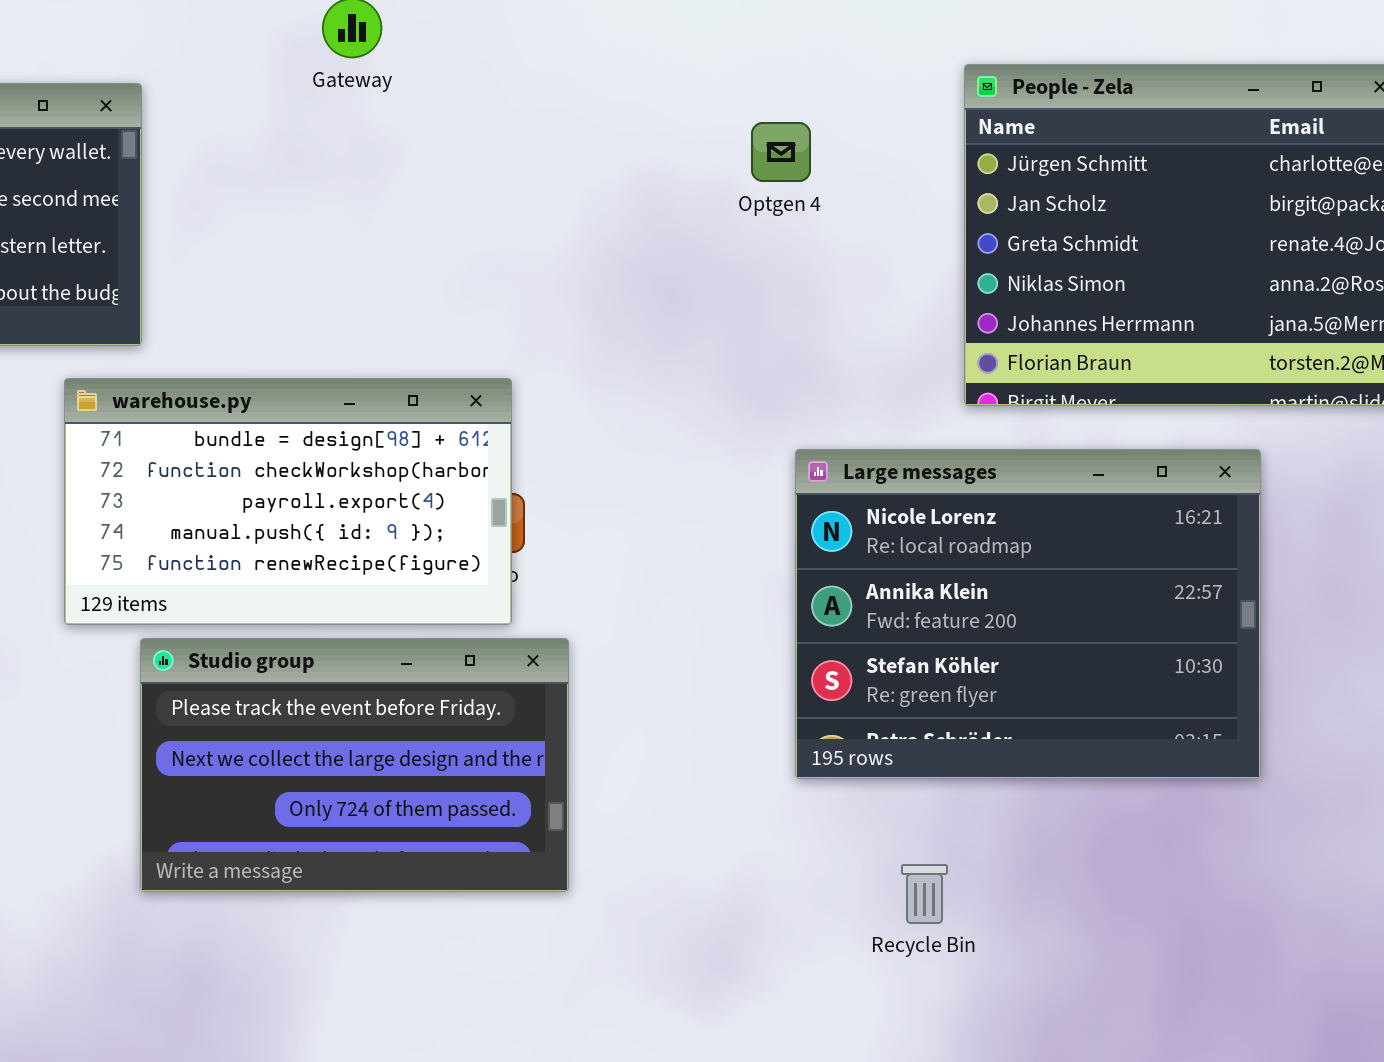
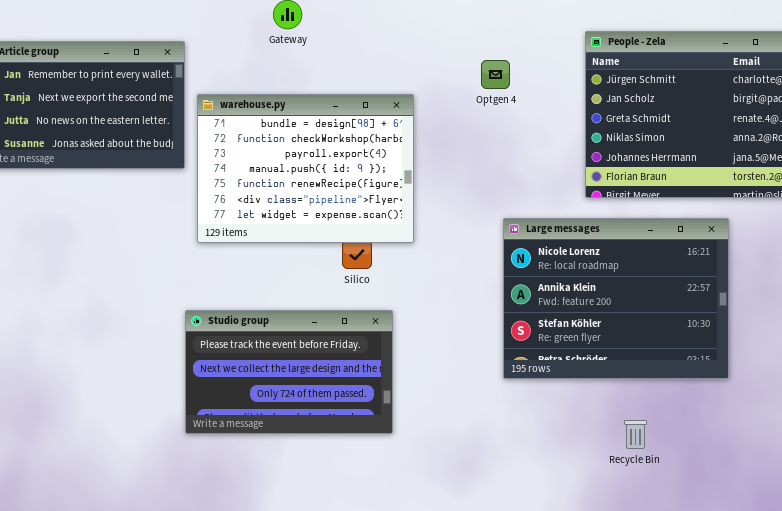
warehouse.py: [64,378,512,625] -> [197,94,414,243], moved, resized
Recycle Bin: [901,864,948,924] -> [624,420,647,449], moved

